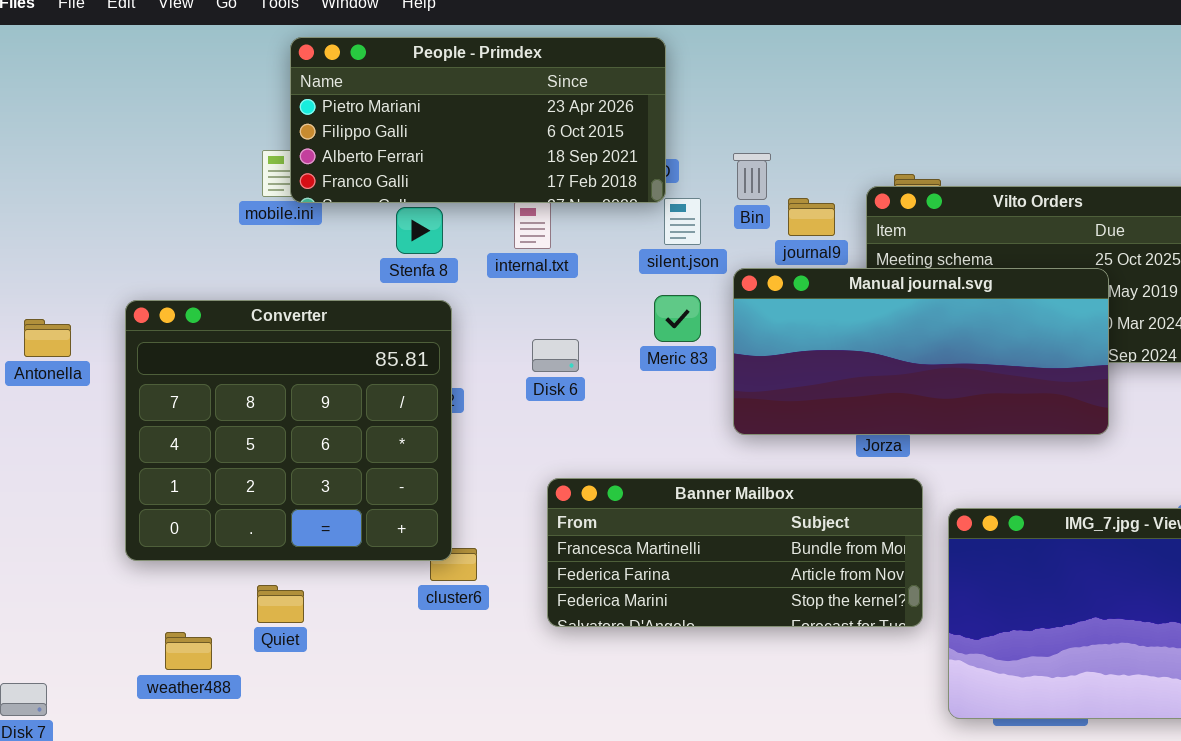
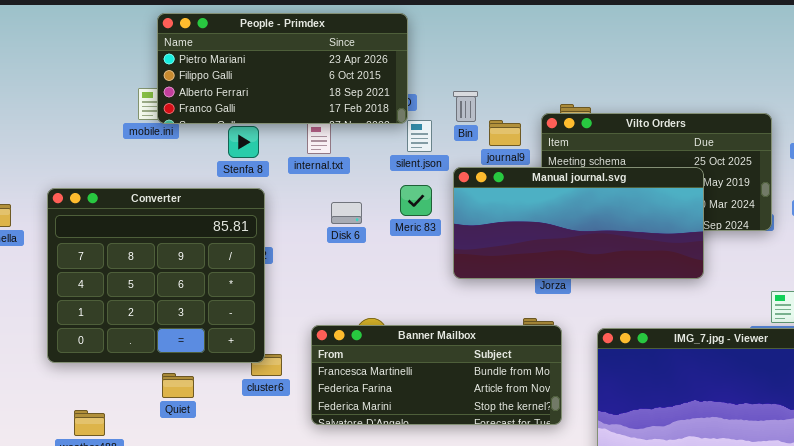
Disk 6: [532,339,579,372] -> [331,202,362,224], moved
Banner Mailbox: [547,478,923,627] -> [311,325,562,425], moved
Quiet: [257,585,304,623] -> [162,373,194,398], moved

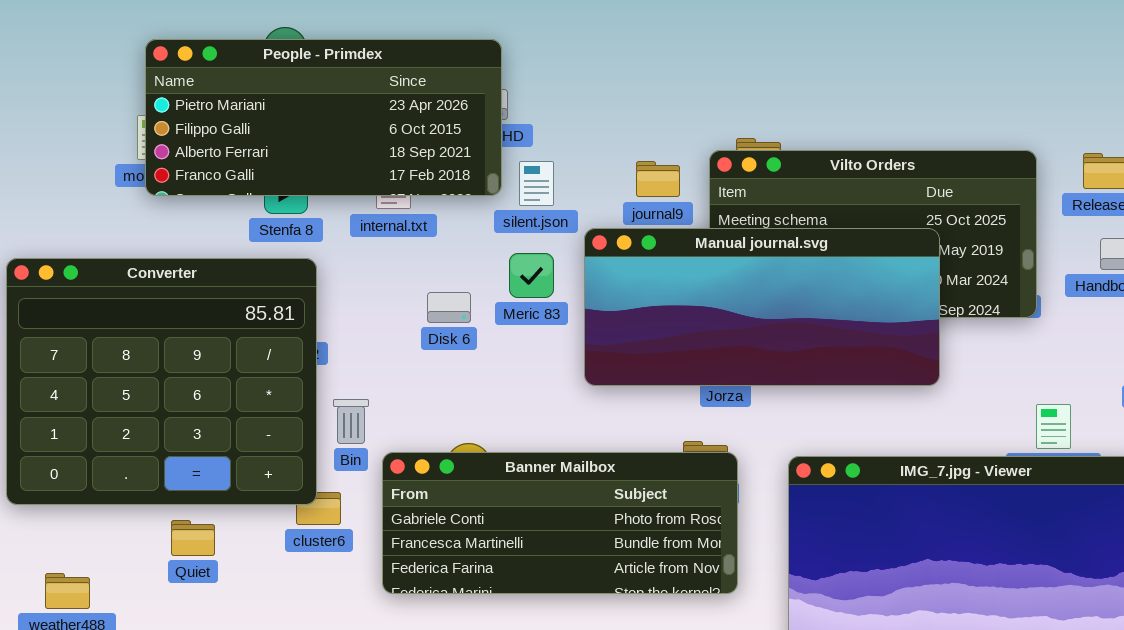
People - Primdex: [157,13,408,124] -> [145,39,502,196], moved
Bin: [453,91,478,122] -> [333,399,369,444], moved
Disk 6: [331,202,362,224] -> [427,292,471,323], moved
Banner Mailbox: [311,325,562,425] -> [382,452,738,594], scrolled up 1 row

